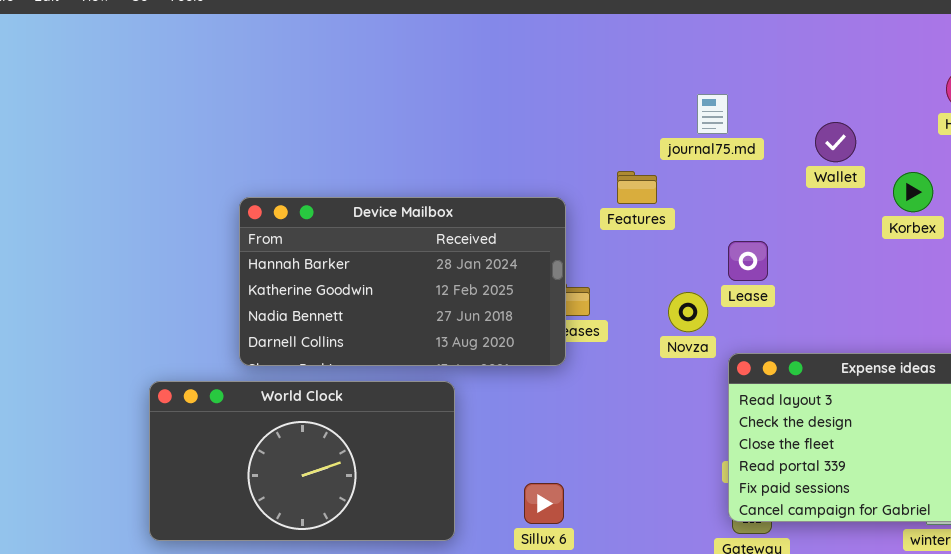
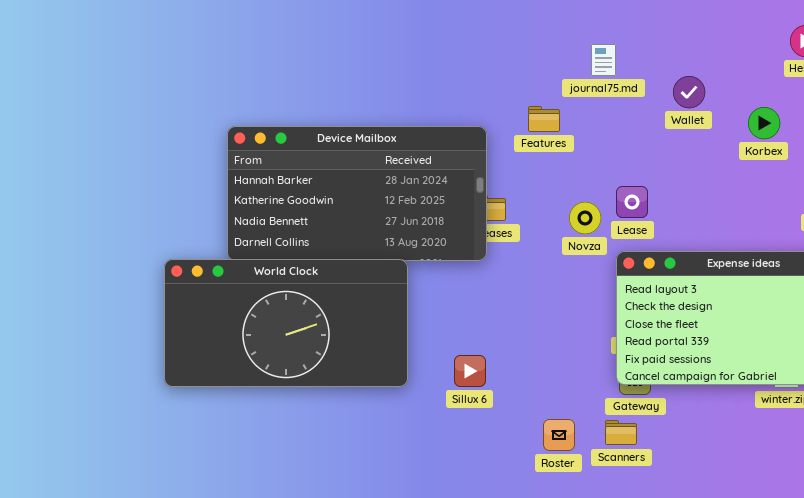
Wallet: [815,122,856,162] -> [673,76,705,108], moved
Lease: [728,241,768,281] -> [616,186,648,218], moved
World Clock: [149,381,455,541] -> [164,259,408,387], moved

